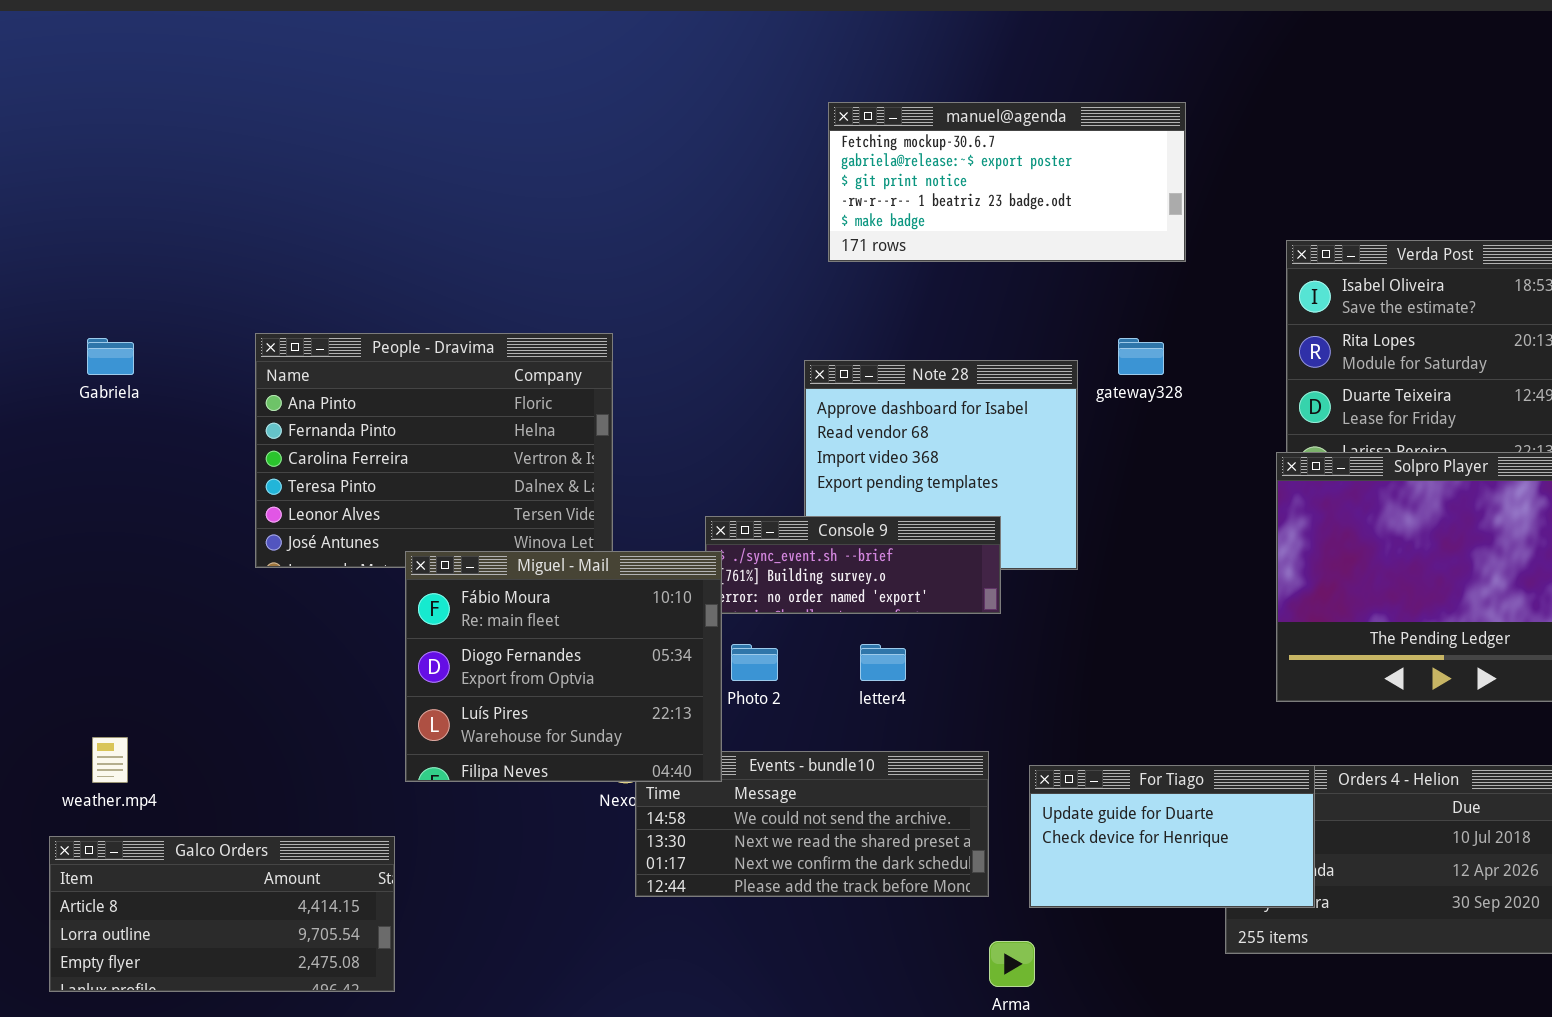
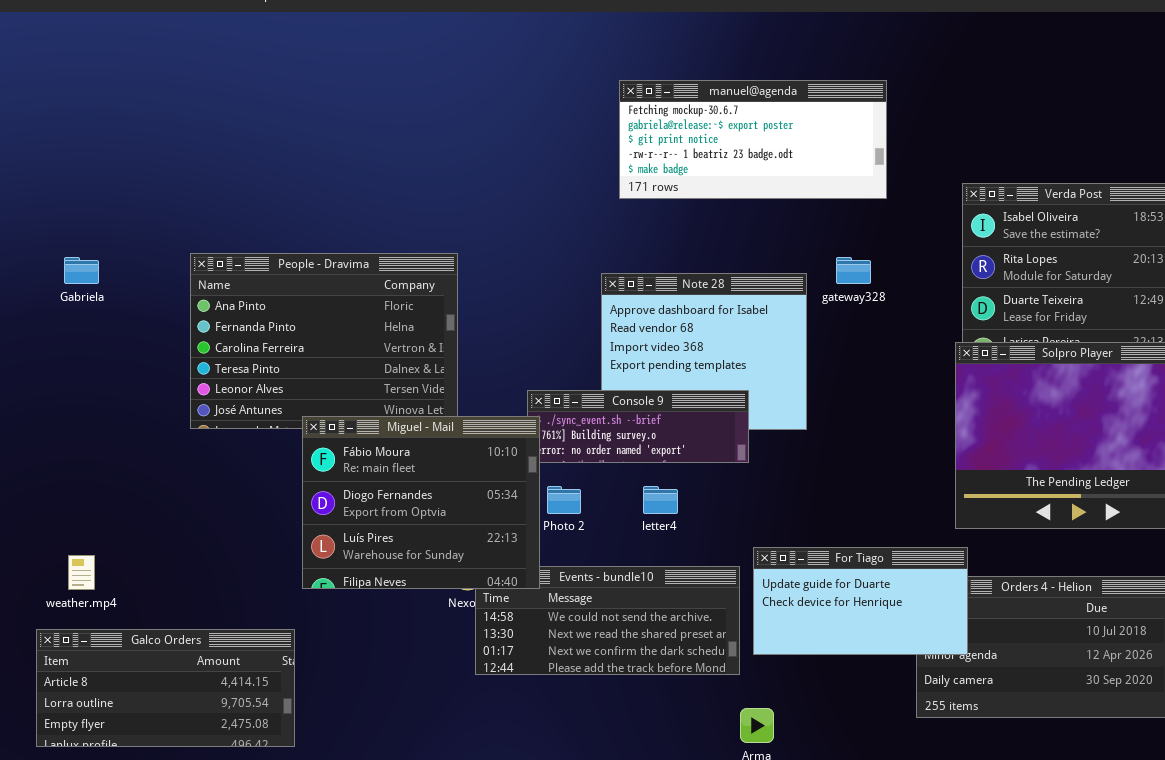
For Tiago: [1029,765,1315,908] -> [753,547,968,655], moved

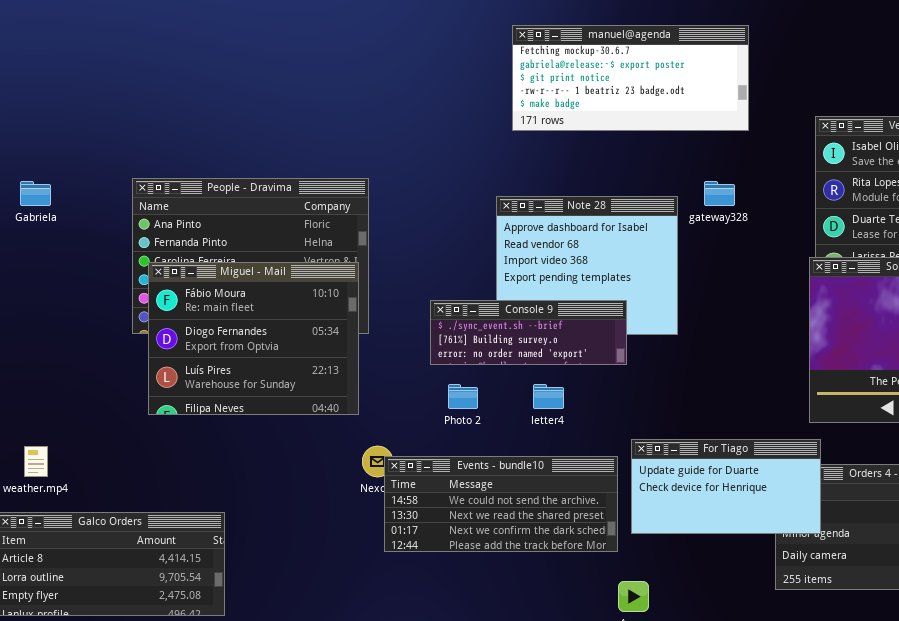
Miguel - Mail: [302,416,540,589] -> [148,262,359,415], moved

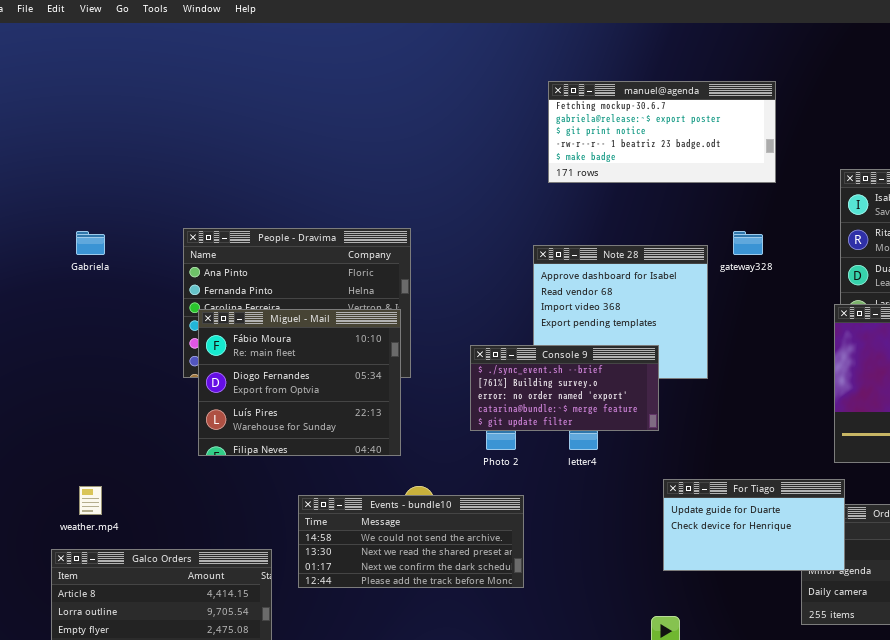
Console 9: [430,300,627,365] -> [470,345,659,431], resized
Events - bundle10: [384,456,618,552] -> [298,495,524,588], moved

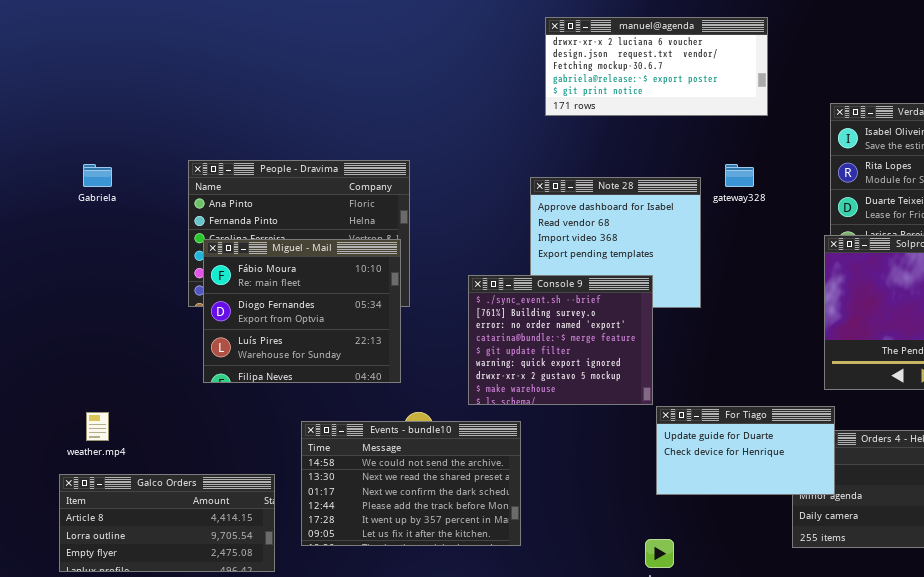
manuel@agenda: [548,81,776,183] -> [545,17,768,116], scrolled up 2 rows
Console 9: [470,345,659,431] -> [468,275,653,405], resized
Events - bundle10: [298,495,524,588] -> [301,421,521,546], resized

